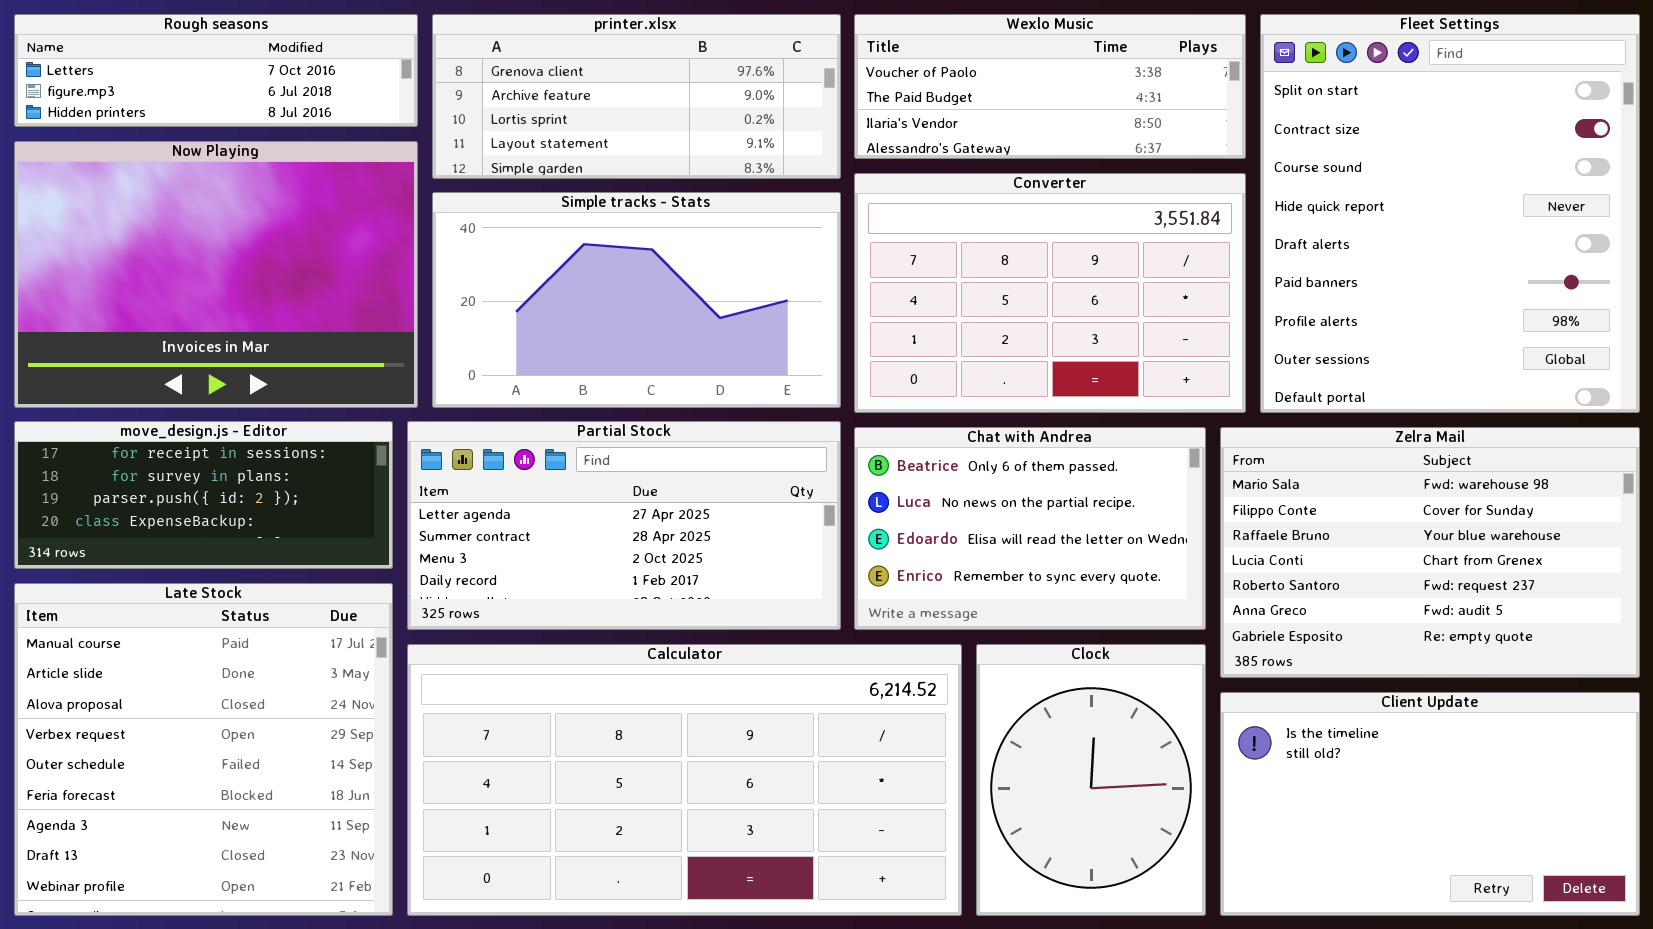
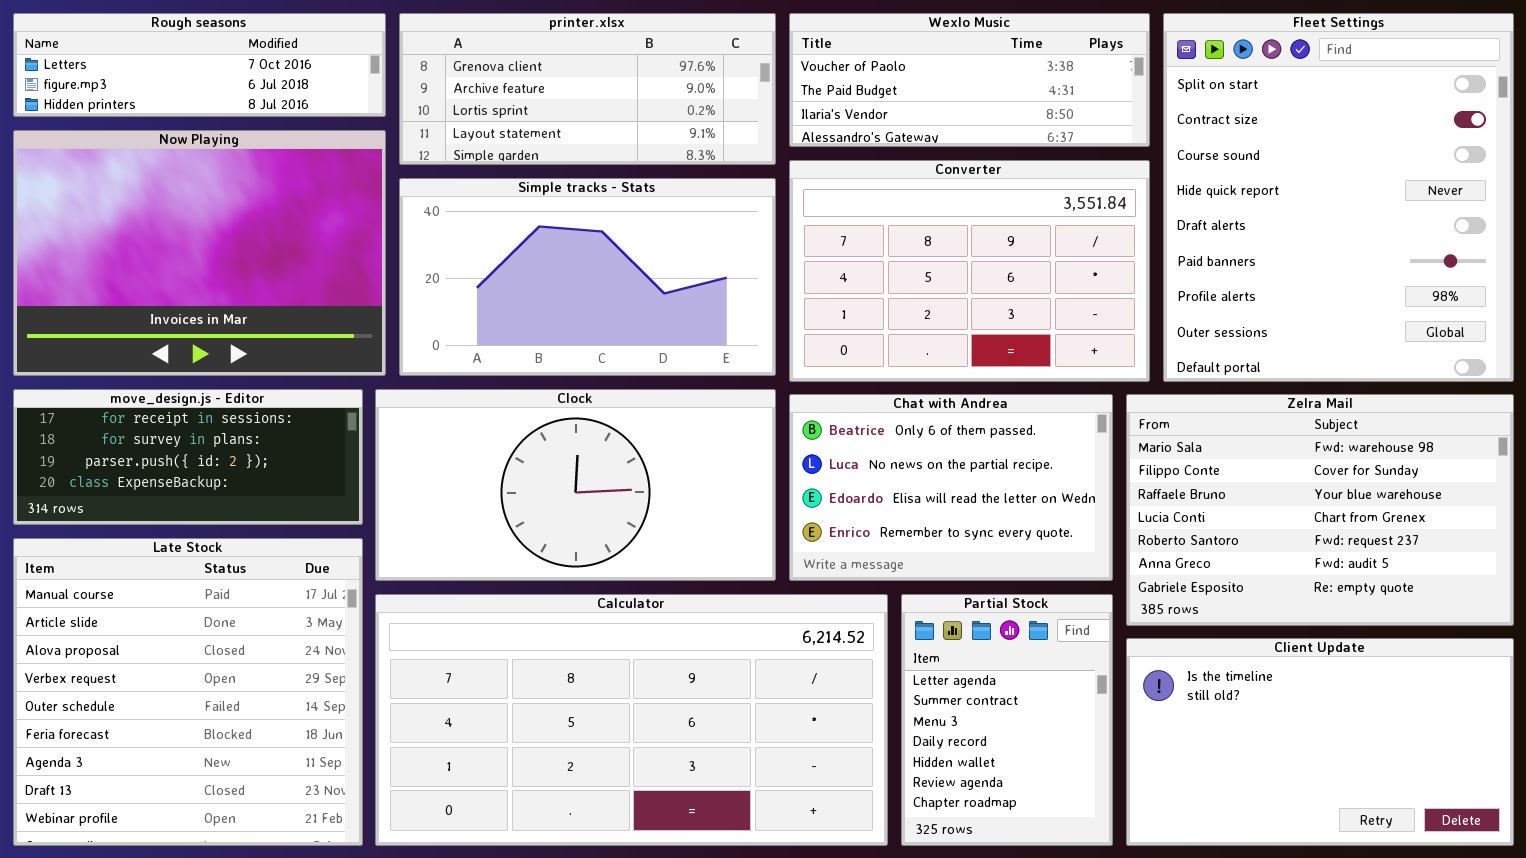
Partial Stock: [407,421,841,630] -> [901,594,1113,846], moved, resized
Clock: [976,644,1206,916] -> [375,389,776,581], moved, resized

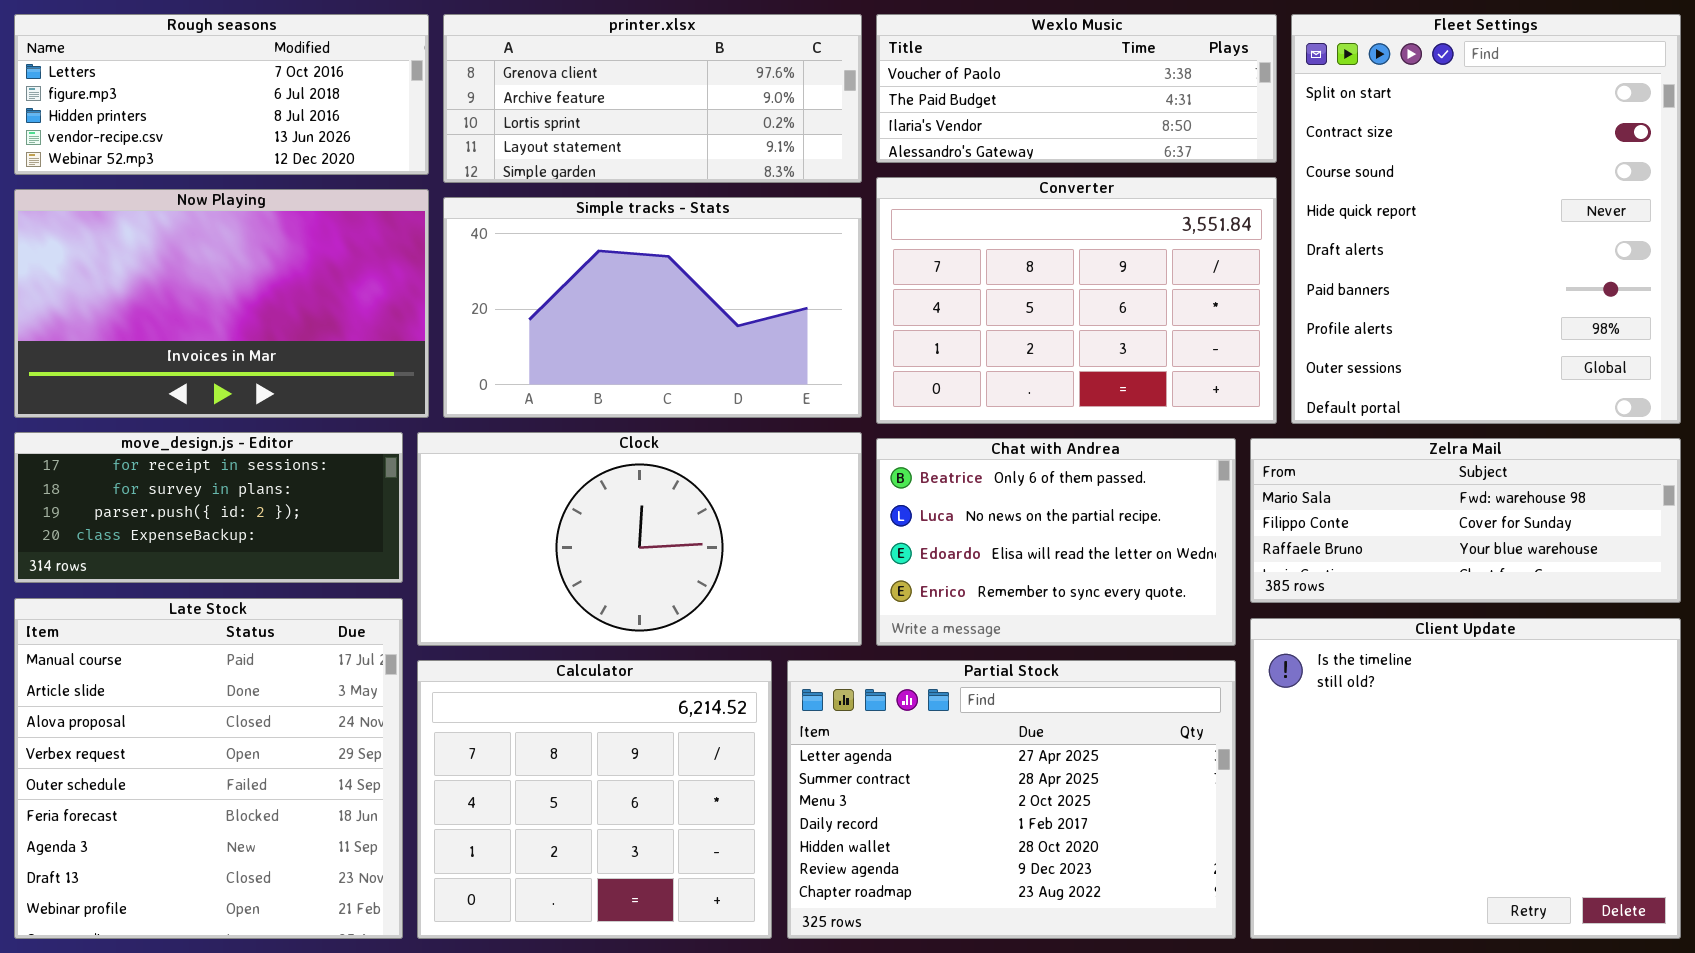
Rough seasons: [13,13,386,117] -> [14,14,429,175], resized
Now Playing: [13,130,386,376] -> [14,189,429,418], resized
Zelra Mail: [1126,394,1514,626] -> [1250,438,1681,603], resized
Calculator: [375,594,888,846] -> [417,660,772,939], resized
Partial Stock: [901,594,1113,846] -> [787,660,1236,939], resized
Client Update: [1126,638,1514,846] -> [1250,618,1681,939], resized

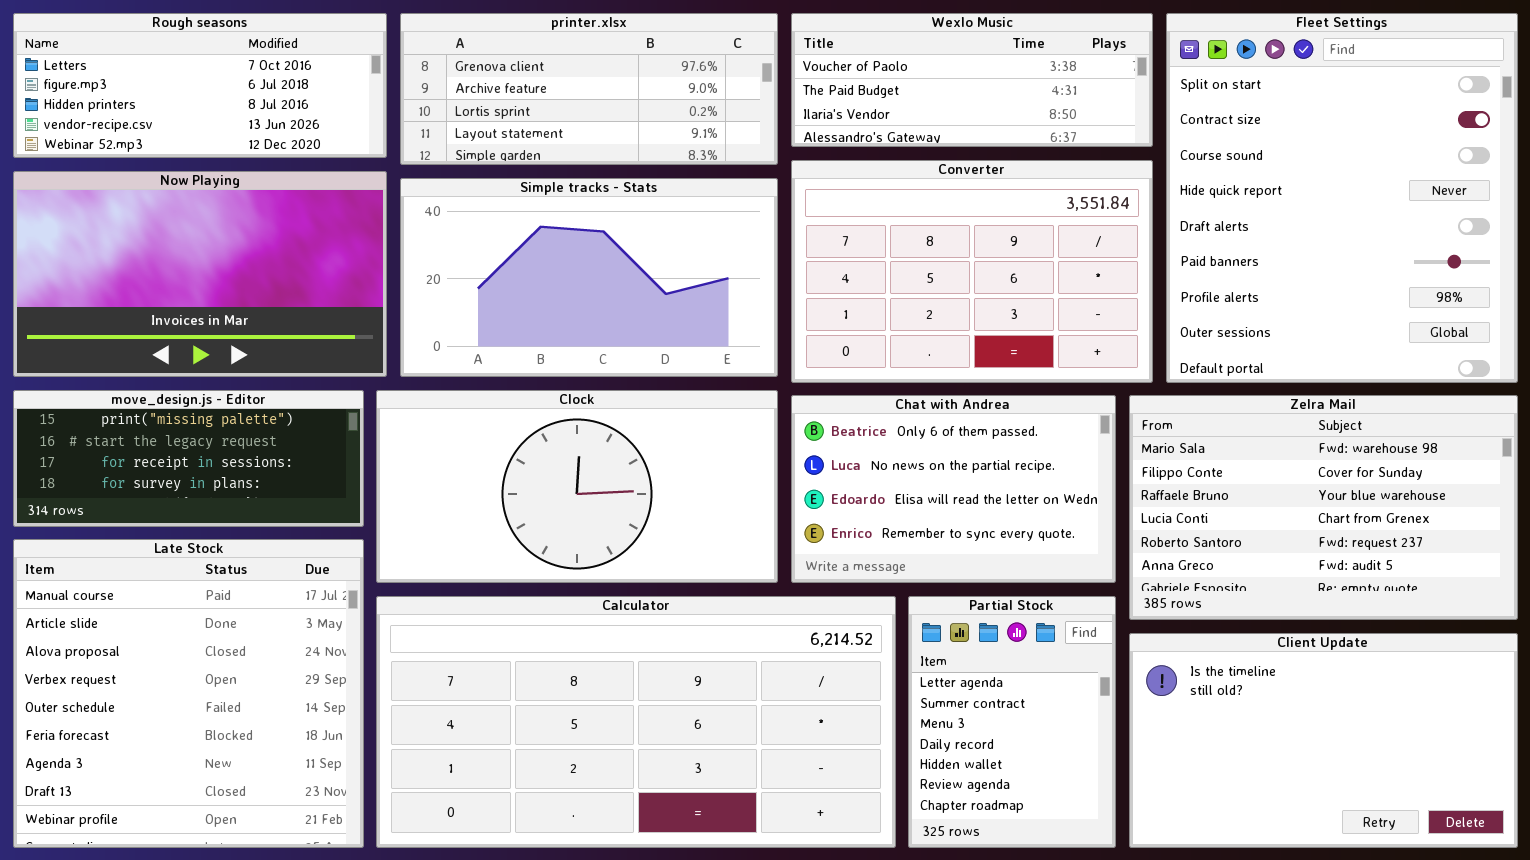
move_design.js - Editor: [14,432,403,583] -> [13,390,364,527], scrolled up 2 rows
Zelra Mail: [1250,438,1681,603] -> [1129,395,1518,620], resized
Client Update: [1250,618,1681,939] -> [1129,633,1518,848], resized
Calculator: [417,660,772,939] -> [376,596,896,848], resized
Partial Stock: [787,660,1236,939] -> [908,596,1116,848], resized

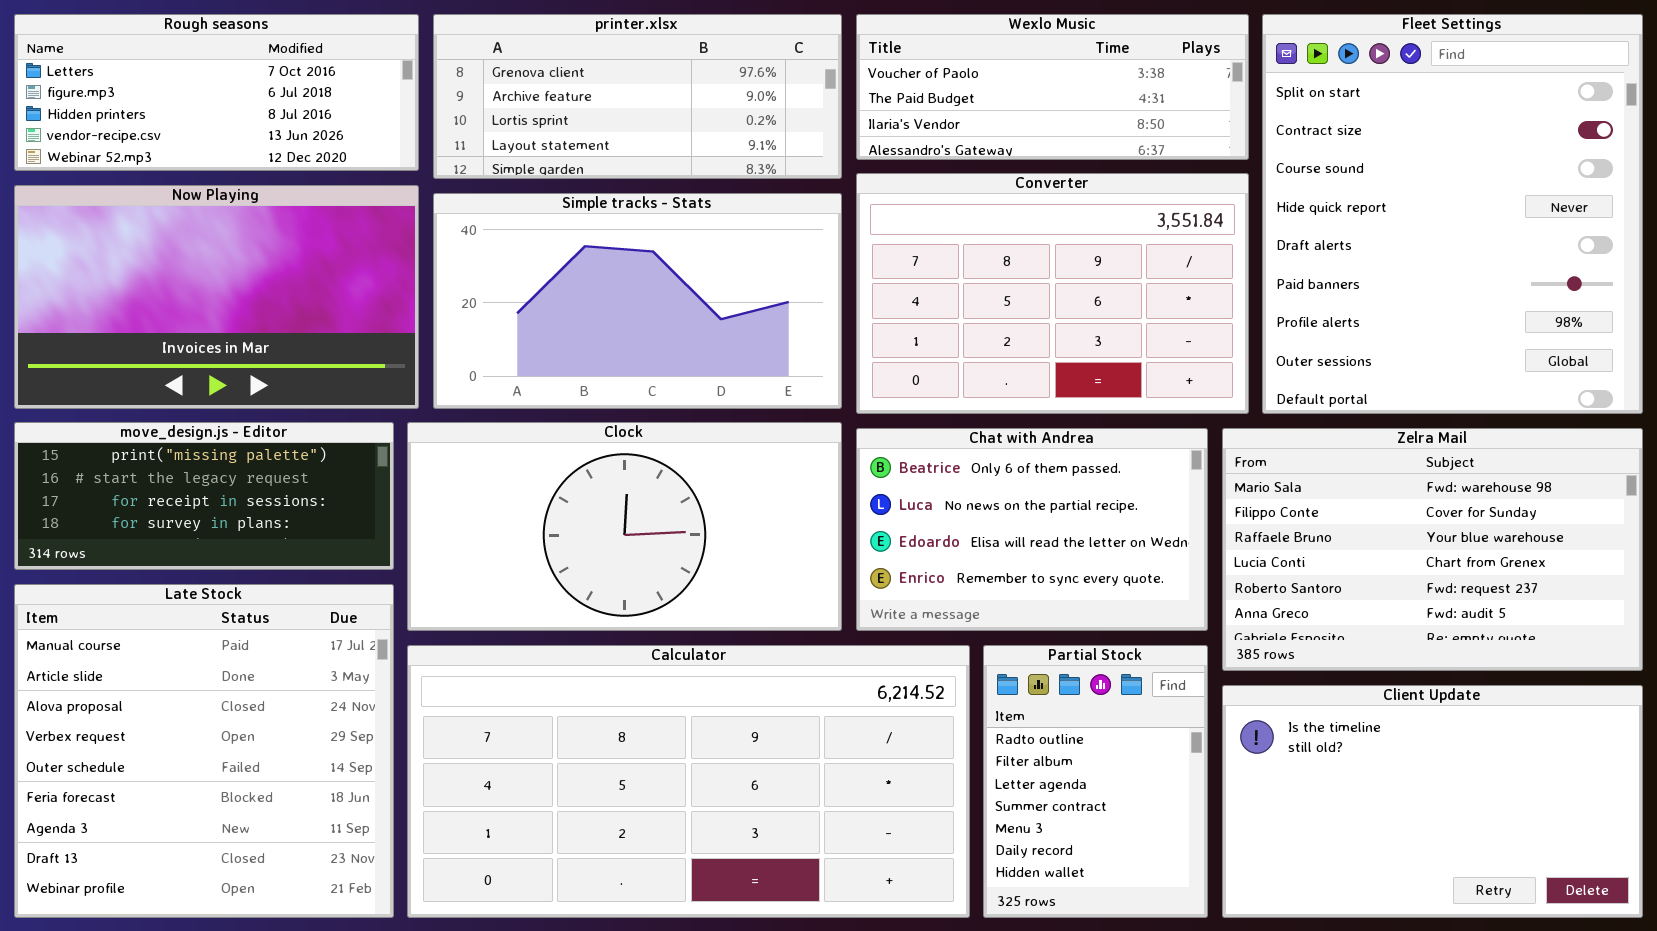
Partial Stock: [908,596,1116,848] -> [983,645,1208,918], scrolled up 2 rows

